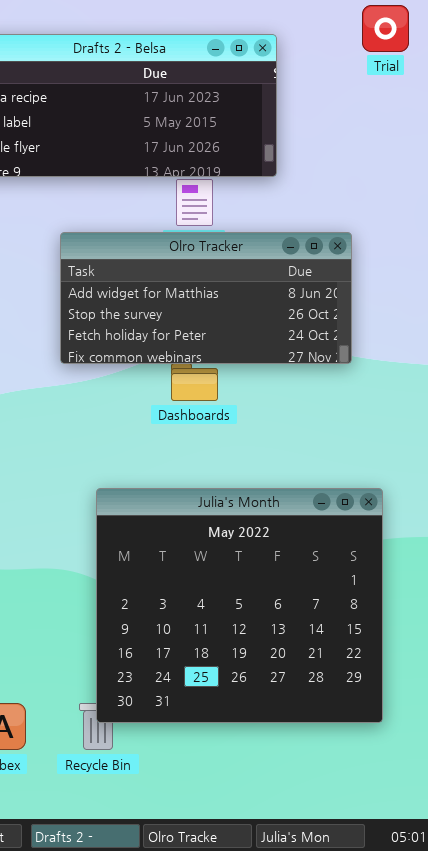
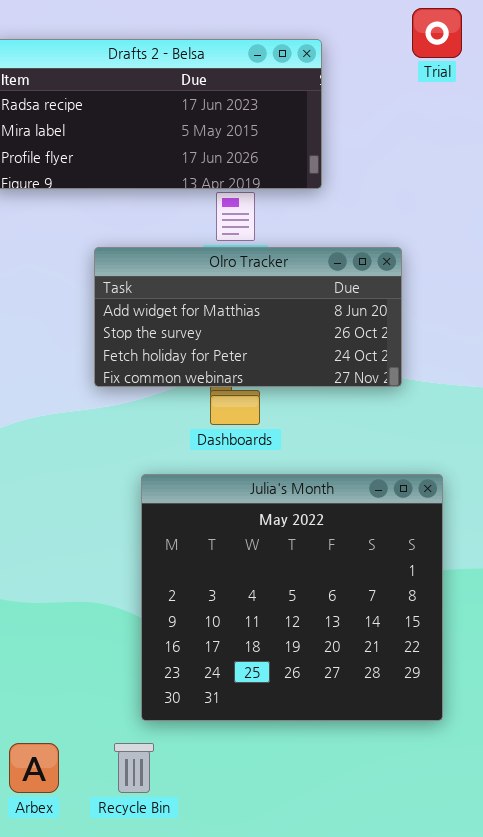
Julia's Month: [96,488,383,723] -> [141,474,443,721], moved

